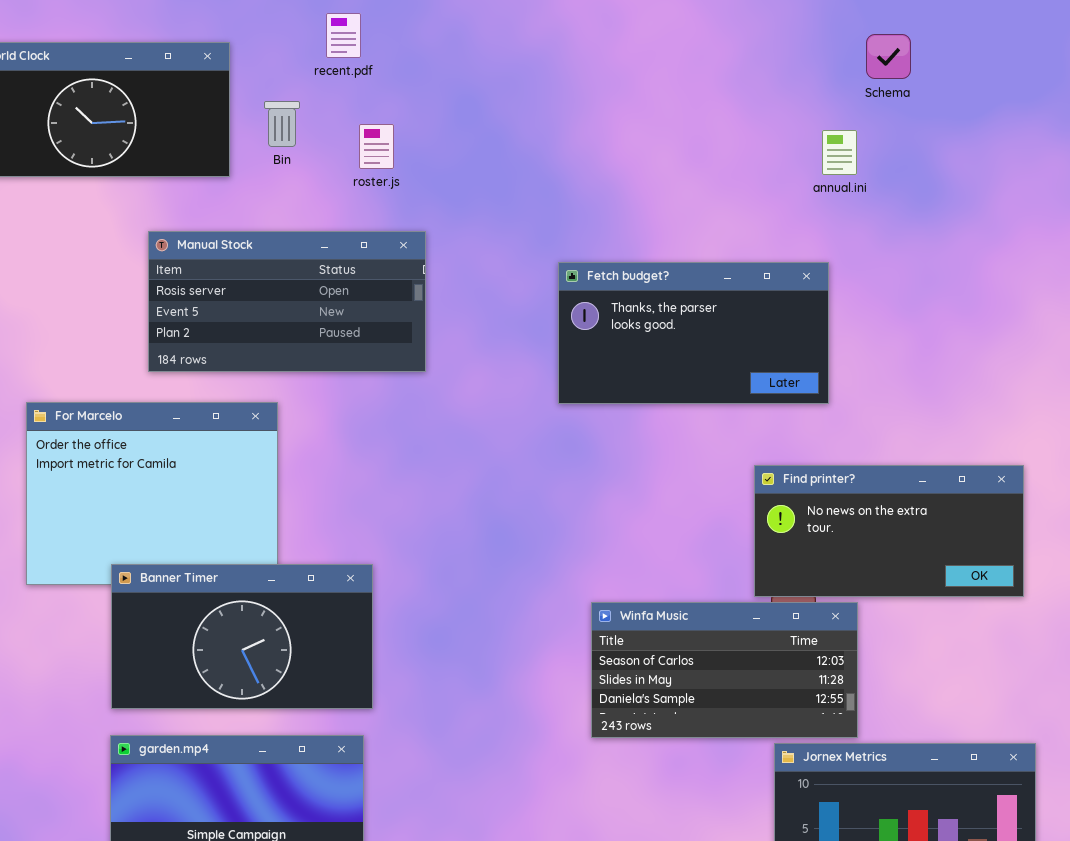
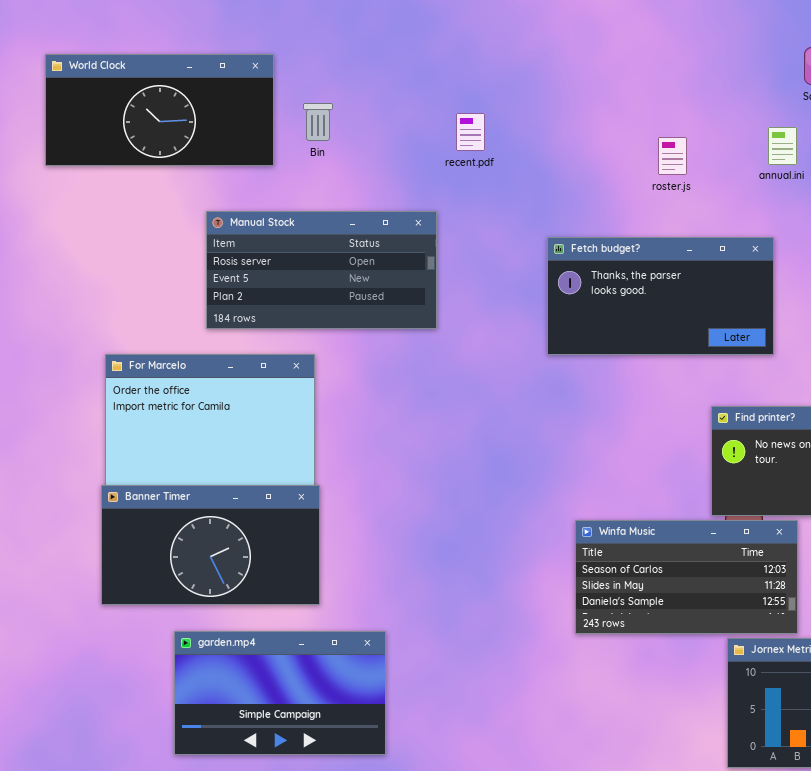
recent.pdf: [326,13,361,58] -> [456,113,485,151], moved
roster.js: [359,124,394,169] -> [658,137,687,175], moved
Banner Timer: [111,564,373,709] -> [101,485,320,605], moved

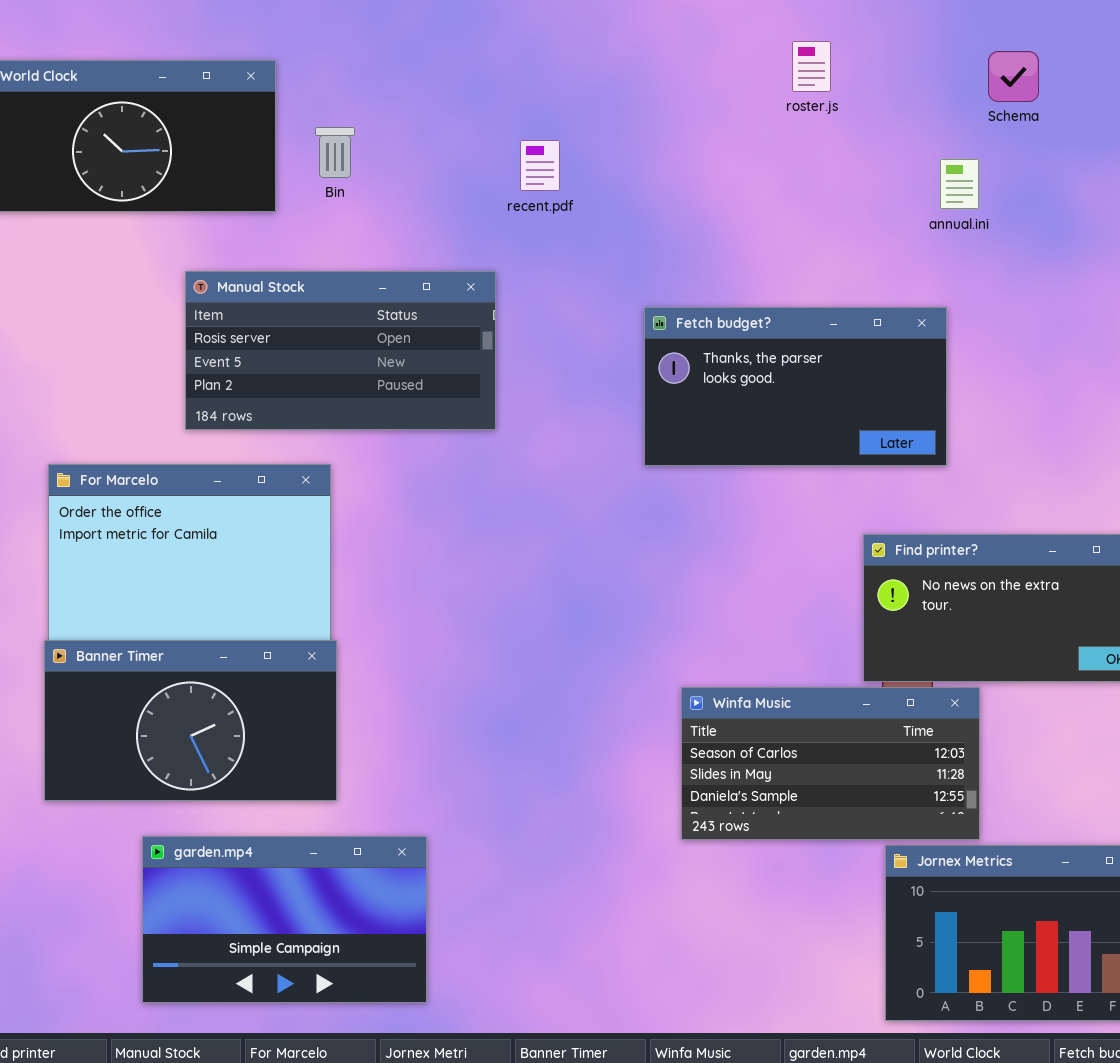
roster.js: [658,137,687,175] -> [792,41,831,92], moved

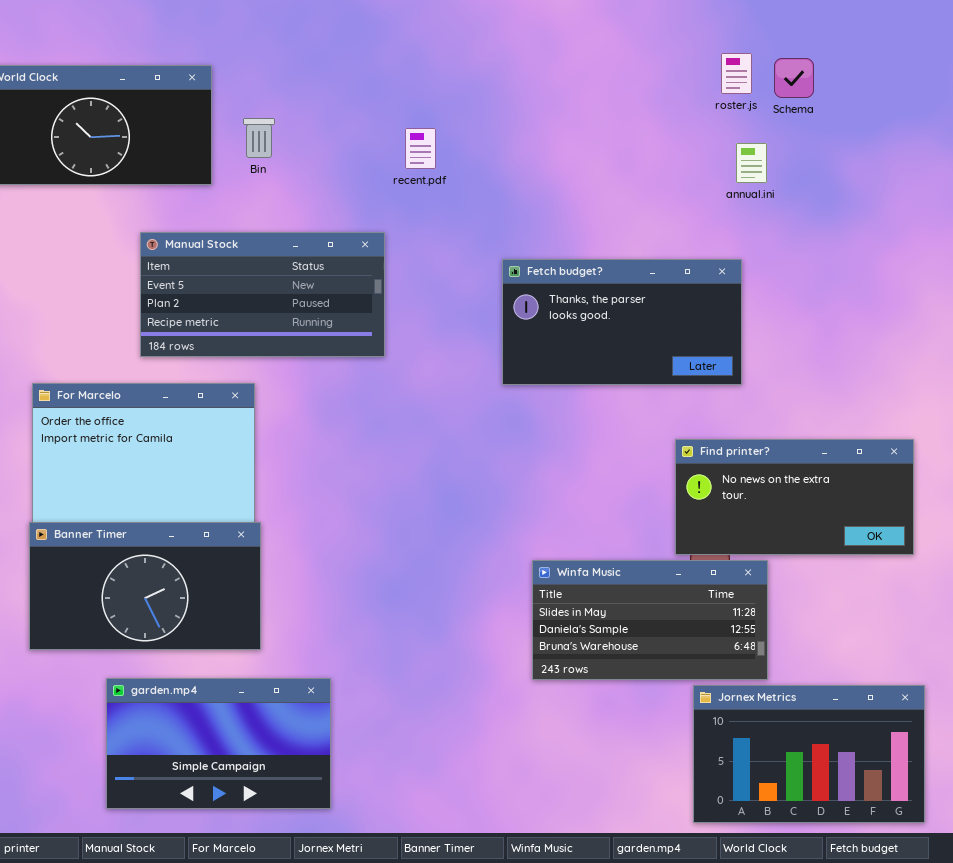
roster.js: [792,41,831,92] -> [721,53,752,94], moved
Manual Stock: [185,271,496,430] -> [140,232,385,357], scrolled down 1 row
Winfa Music: [681,687,980,840] -> [532,560,768,680], scrolled down 1 row

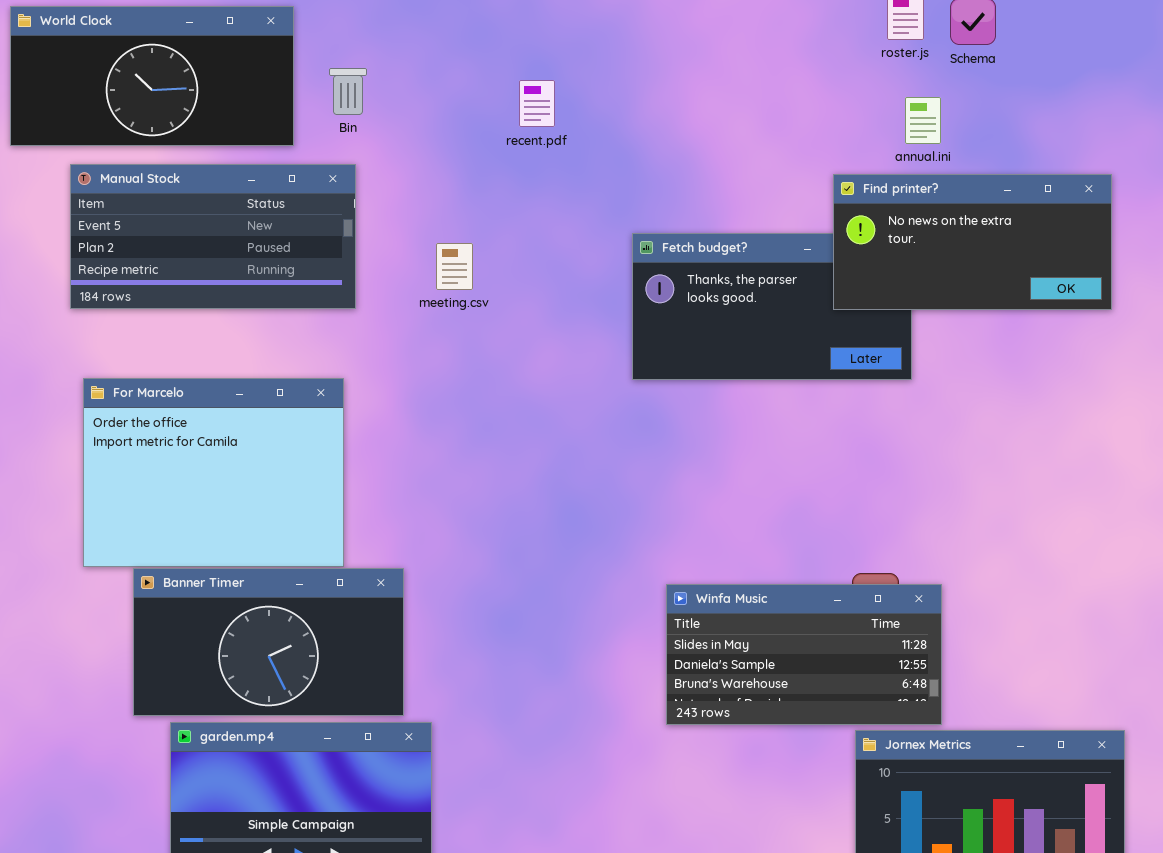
Manual Stock: [140,232,385,357] -> [70,164,356,309], moved
Find printer?: [675,439,914,555] -> [833,174,1112,310], moved
Banner Timer: [29,522,261,650] -> [133,568,404,716], moved

